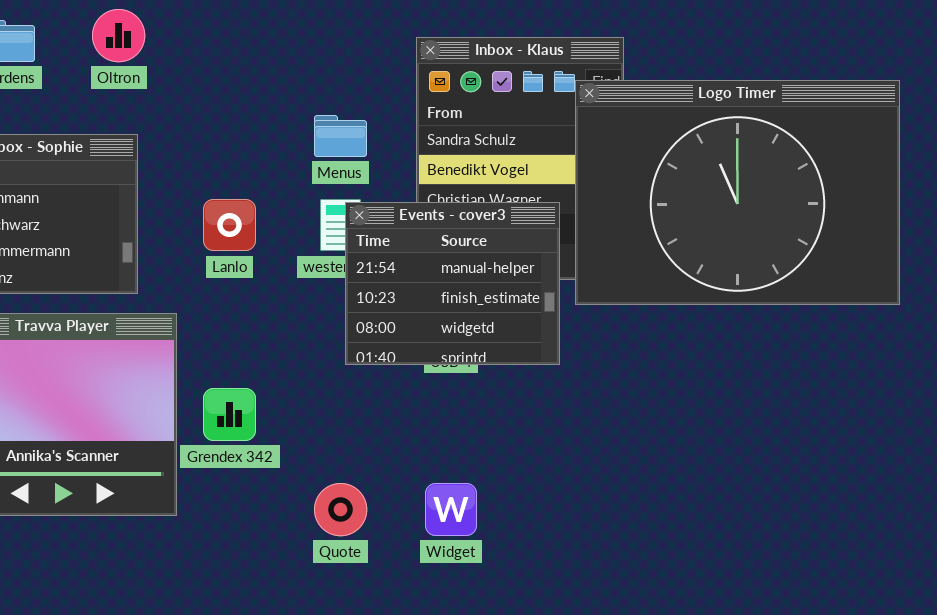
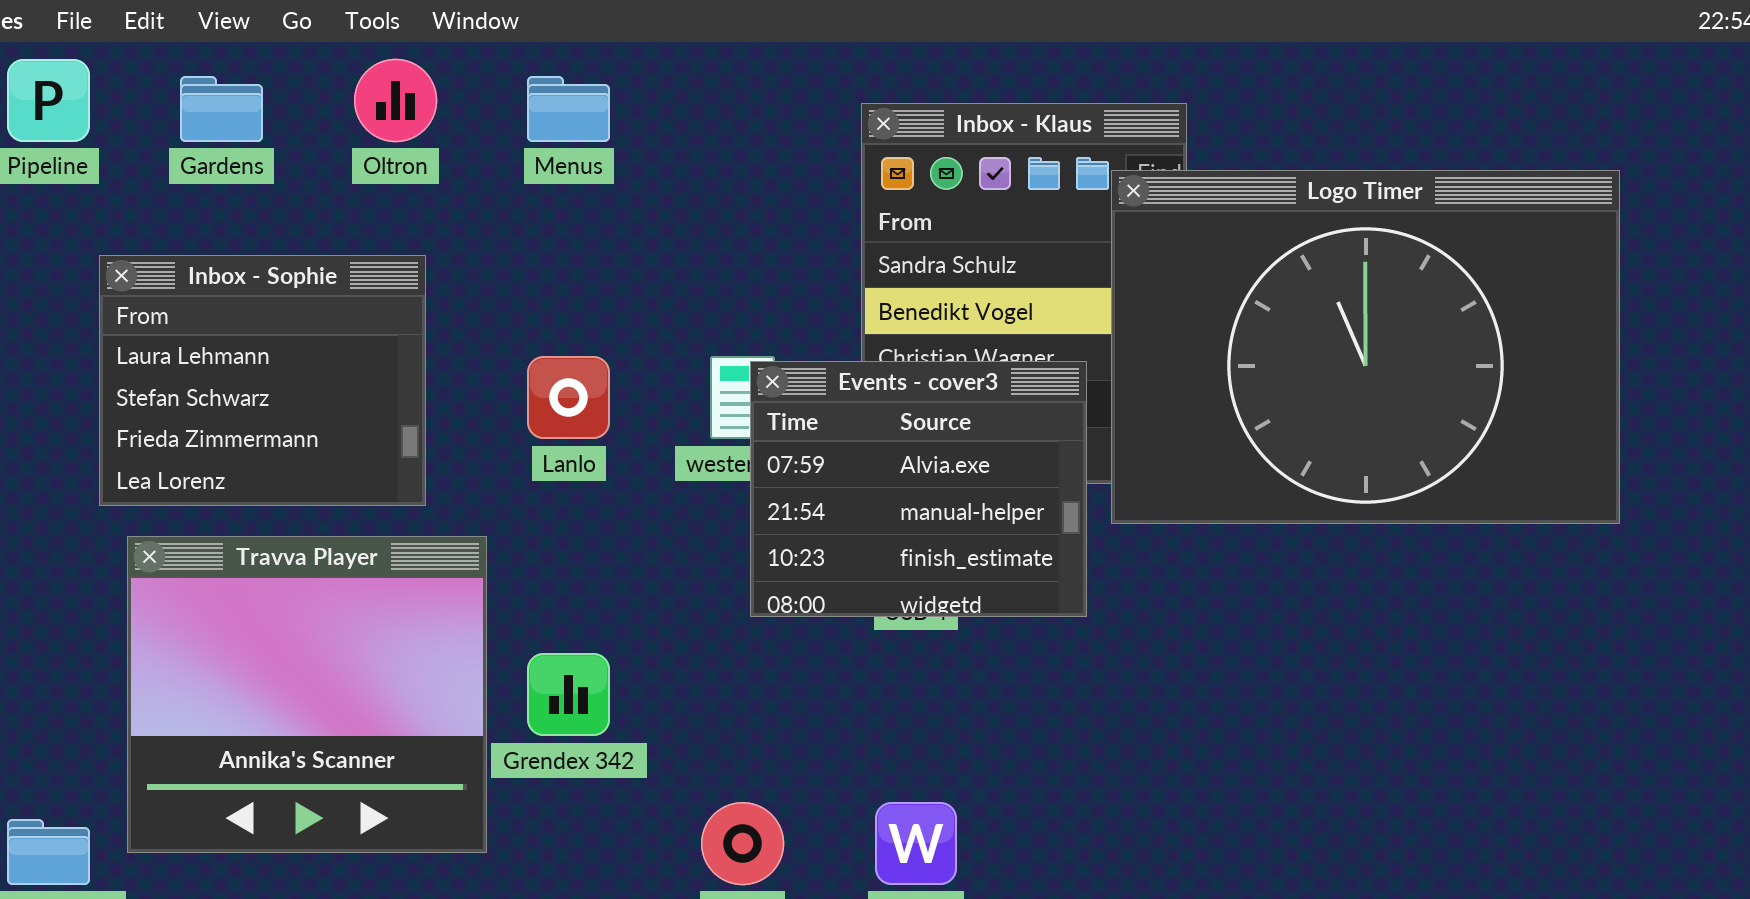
Menus: [314,115,367,157] -> [527,76,610,142], moved
Events - cover3: [345,202,560,365] -> [750,361,1087,617], scrolled up 1 row

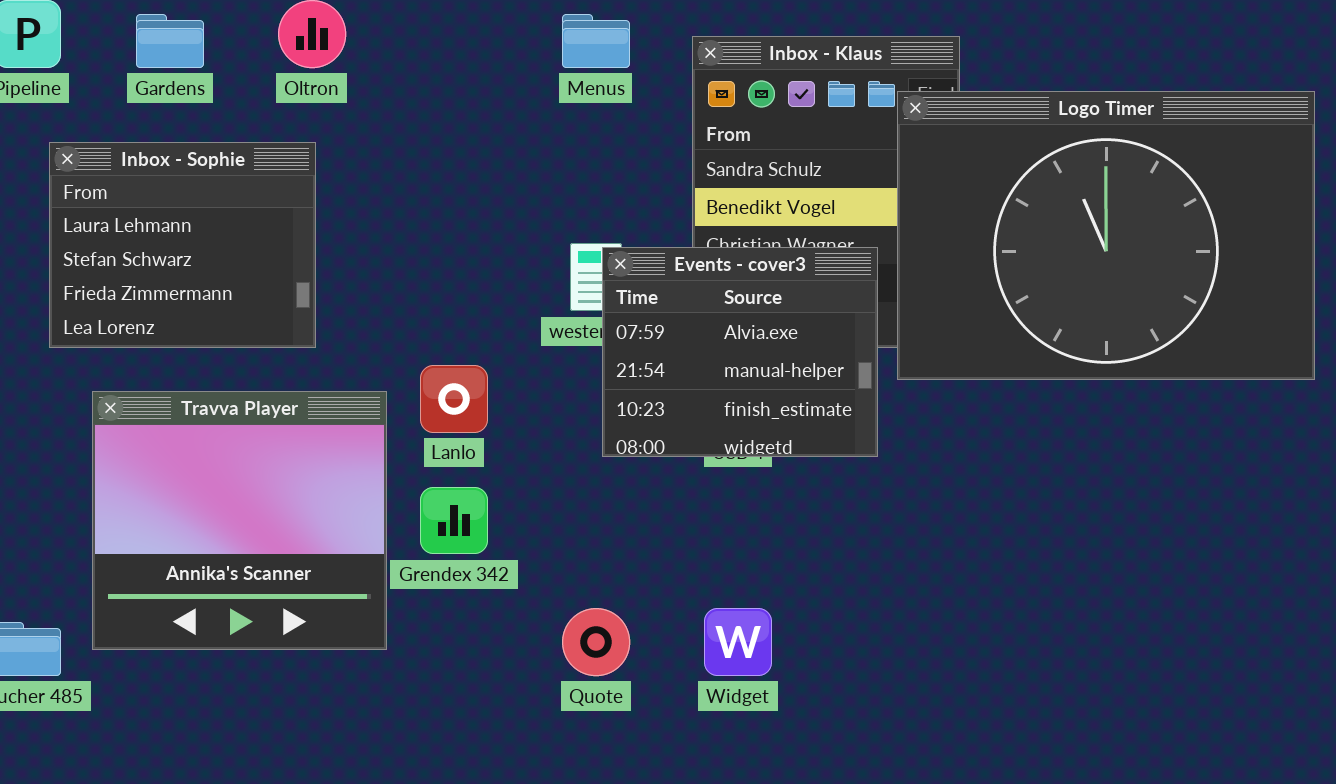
Menus: [527,76,610,142] -> [562,14,630,68], moved
Inbox - Sophie: [99,255,426,506] -> [49,142,316,348], moved
Lanlo: [527,356,610,439] -> [420,365,488,433], moved

